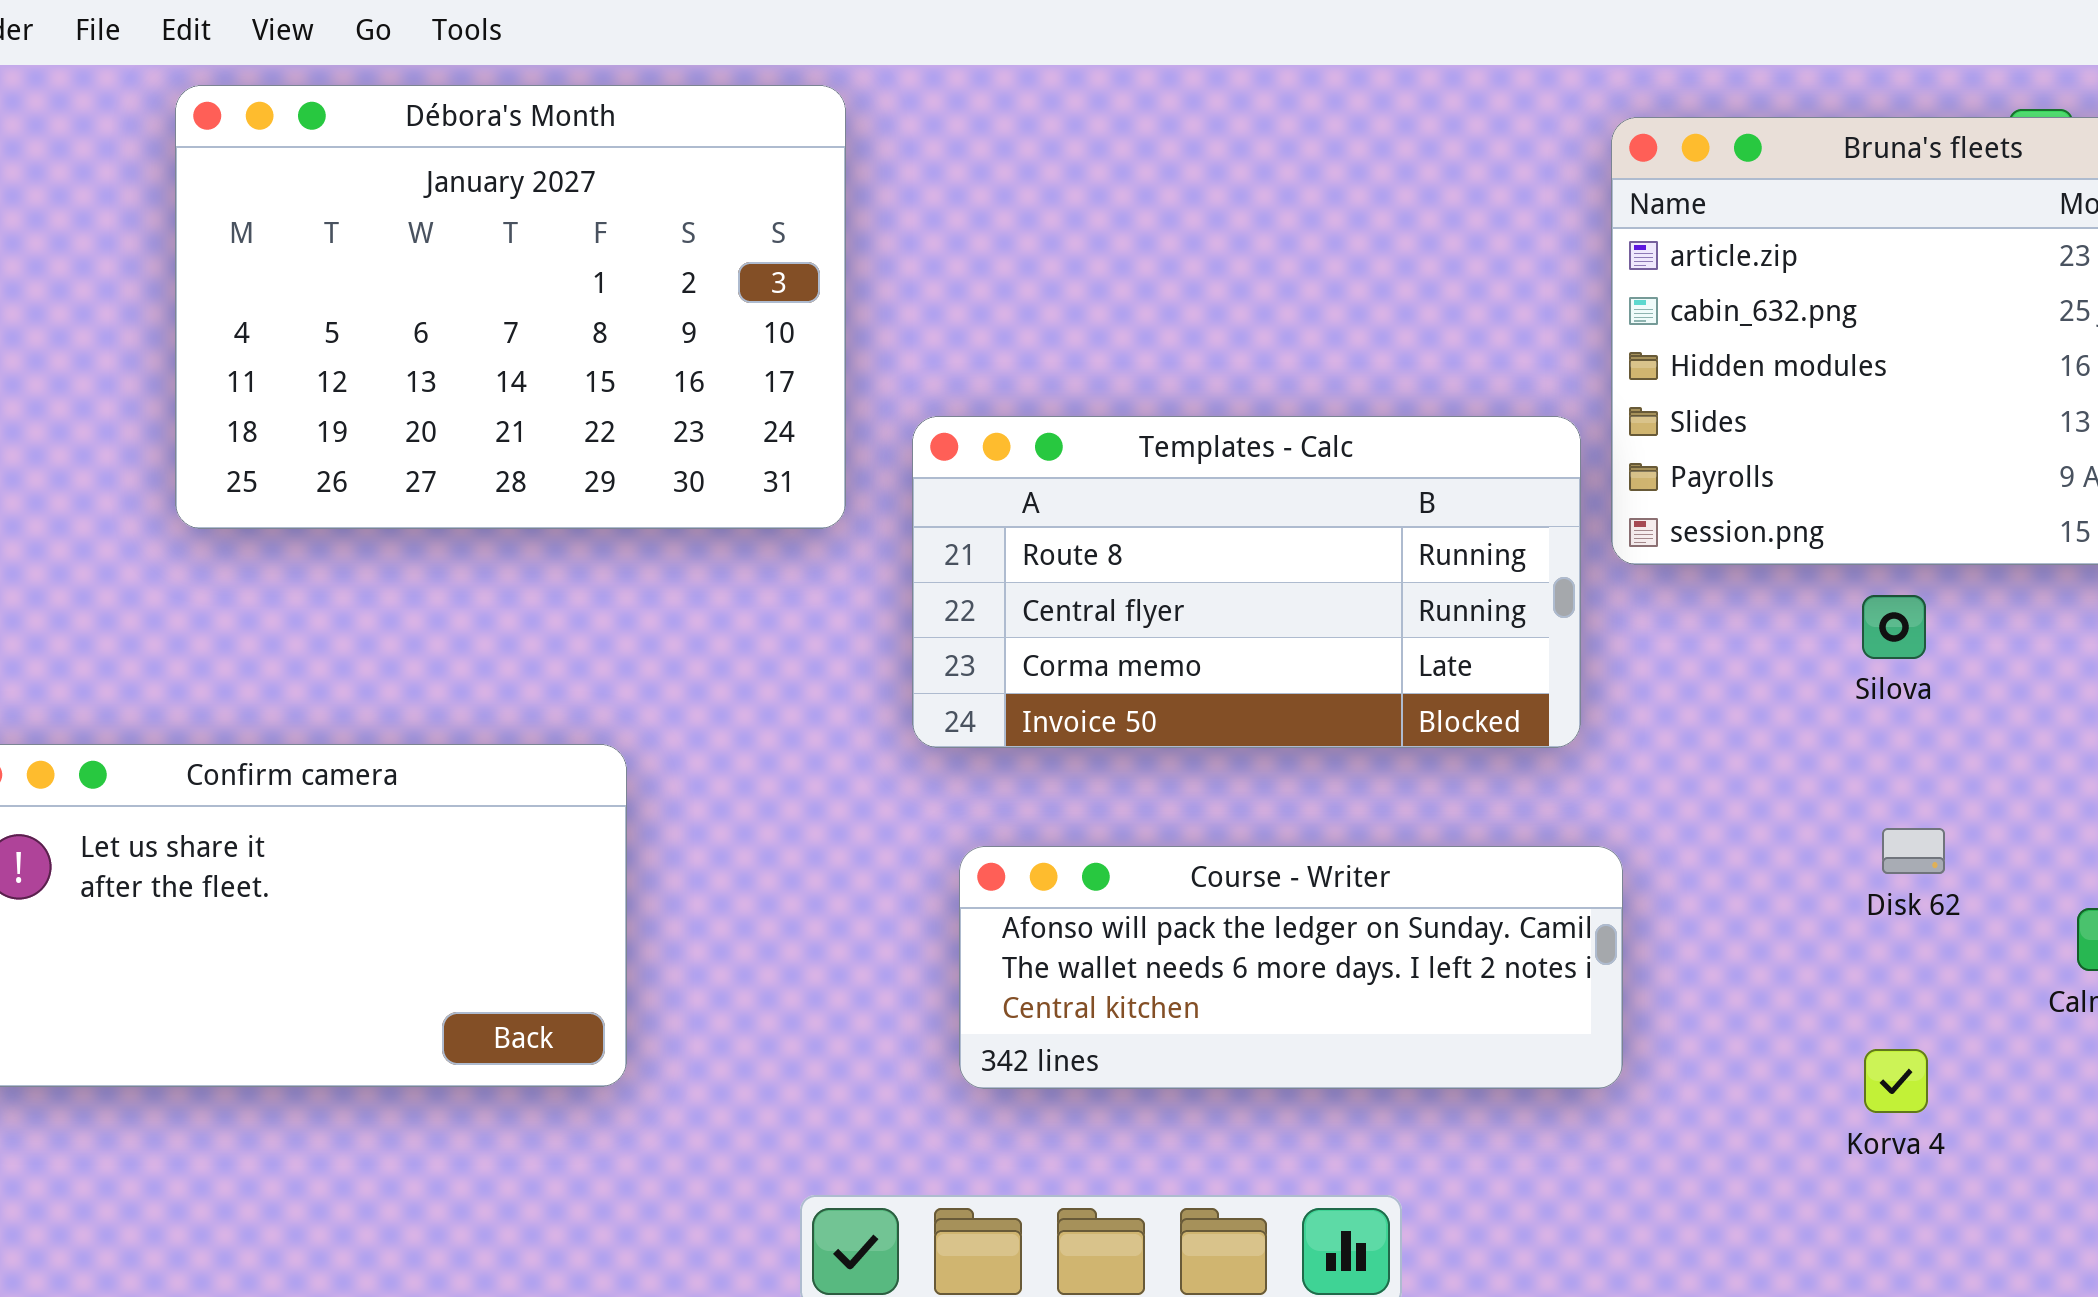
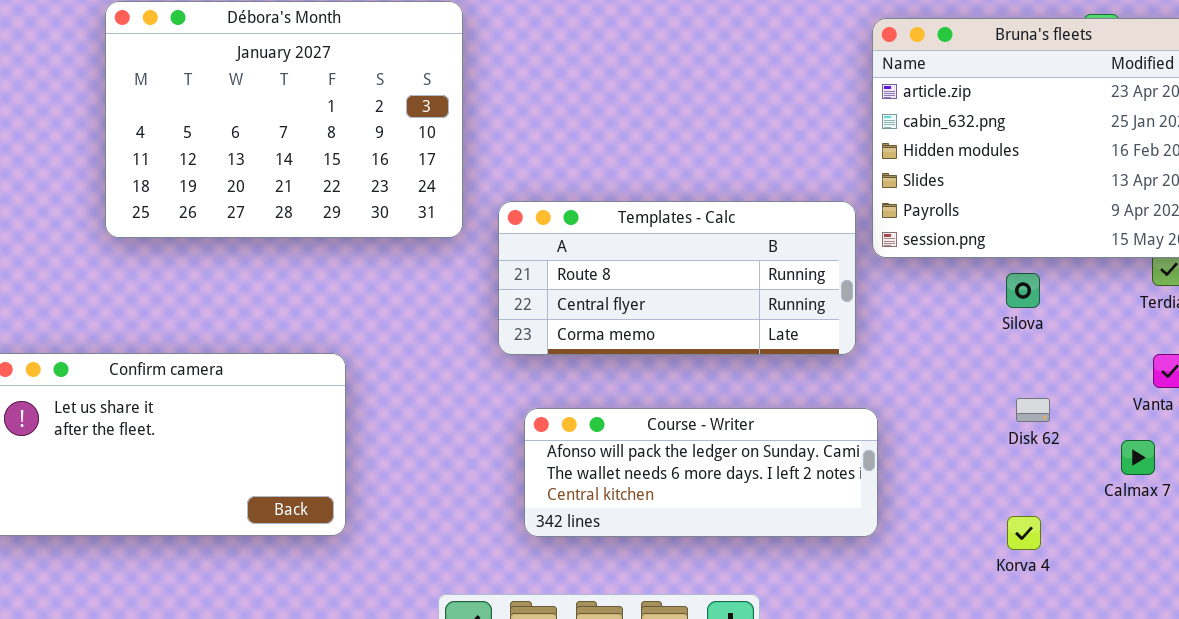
Templates - Calc: [912,416,1581,748] -> [498,201,856,355], resized

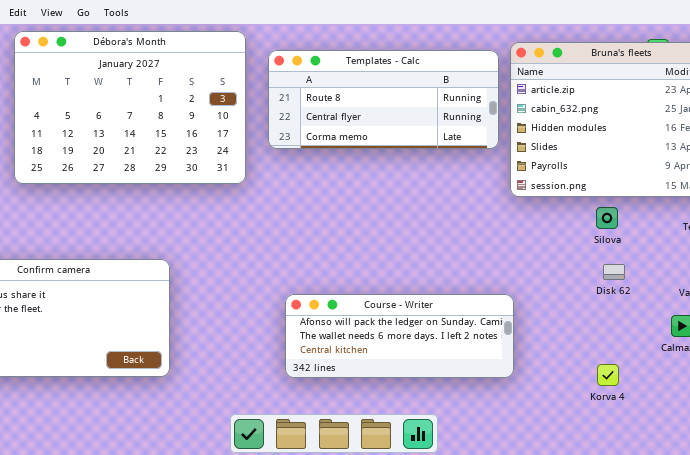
Templates - Calc: [498,201,856,355] -> [268,50,499,149], moved
Disk 62: [1016,398,1050,422] -> [603,264,625,280], moved

